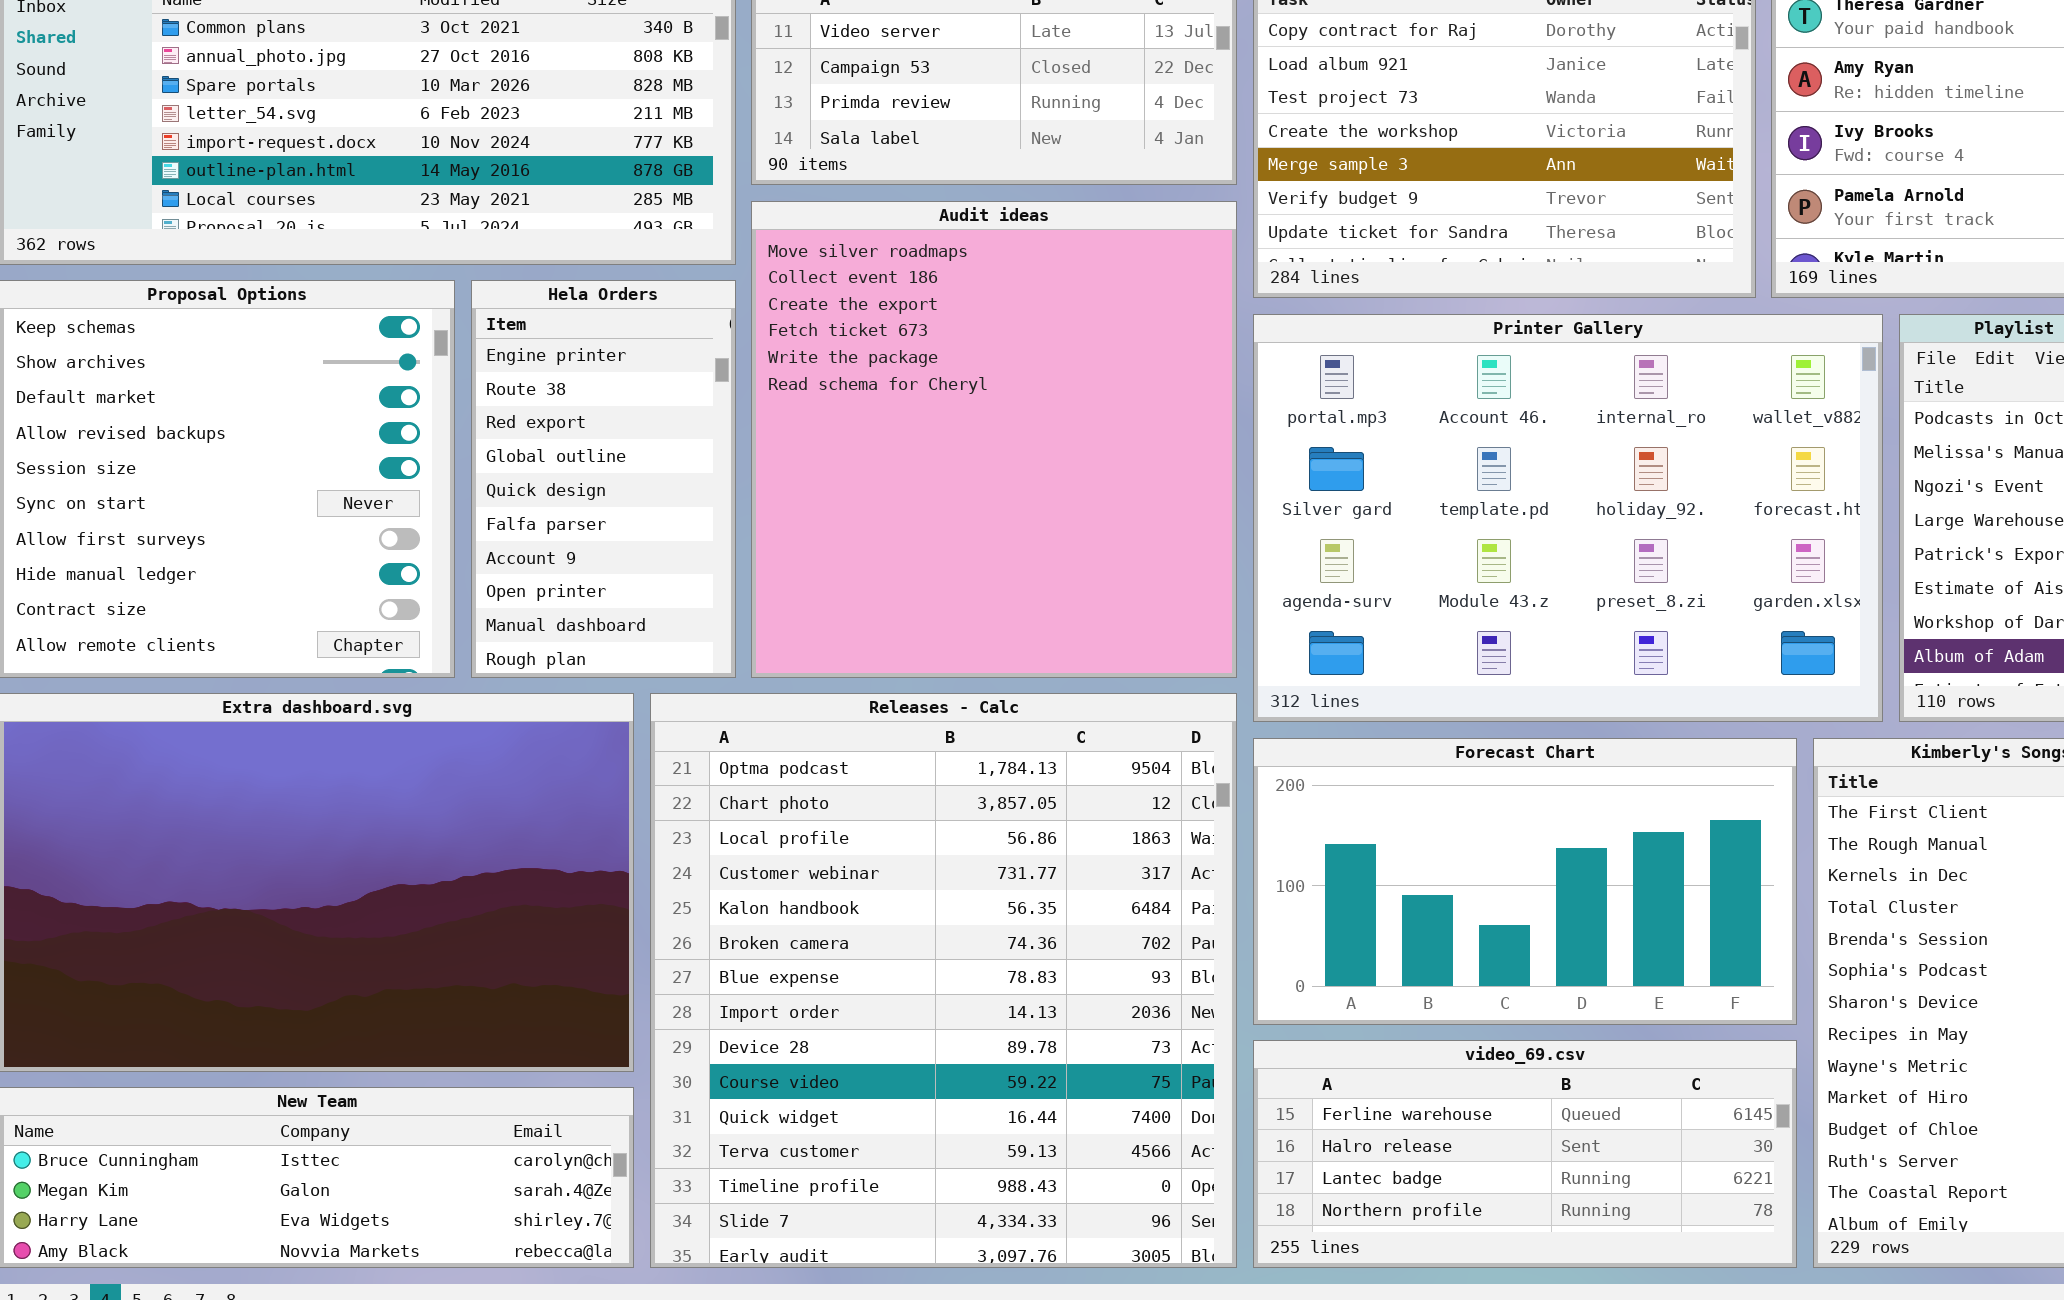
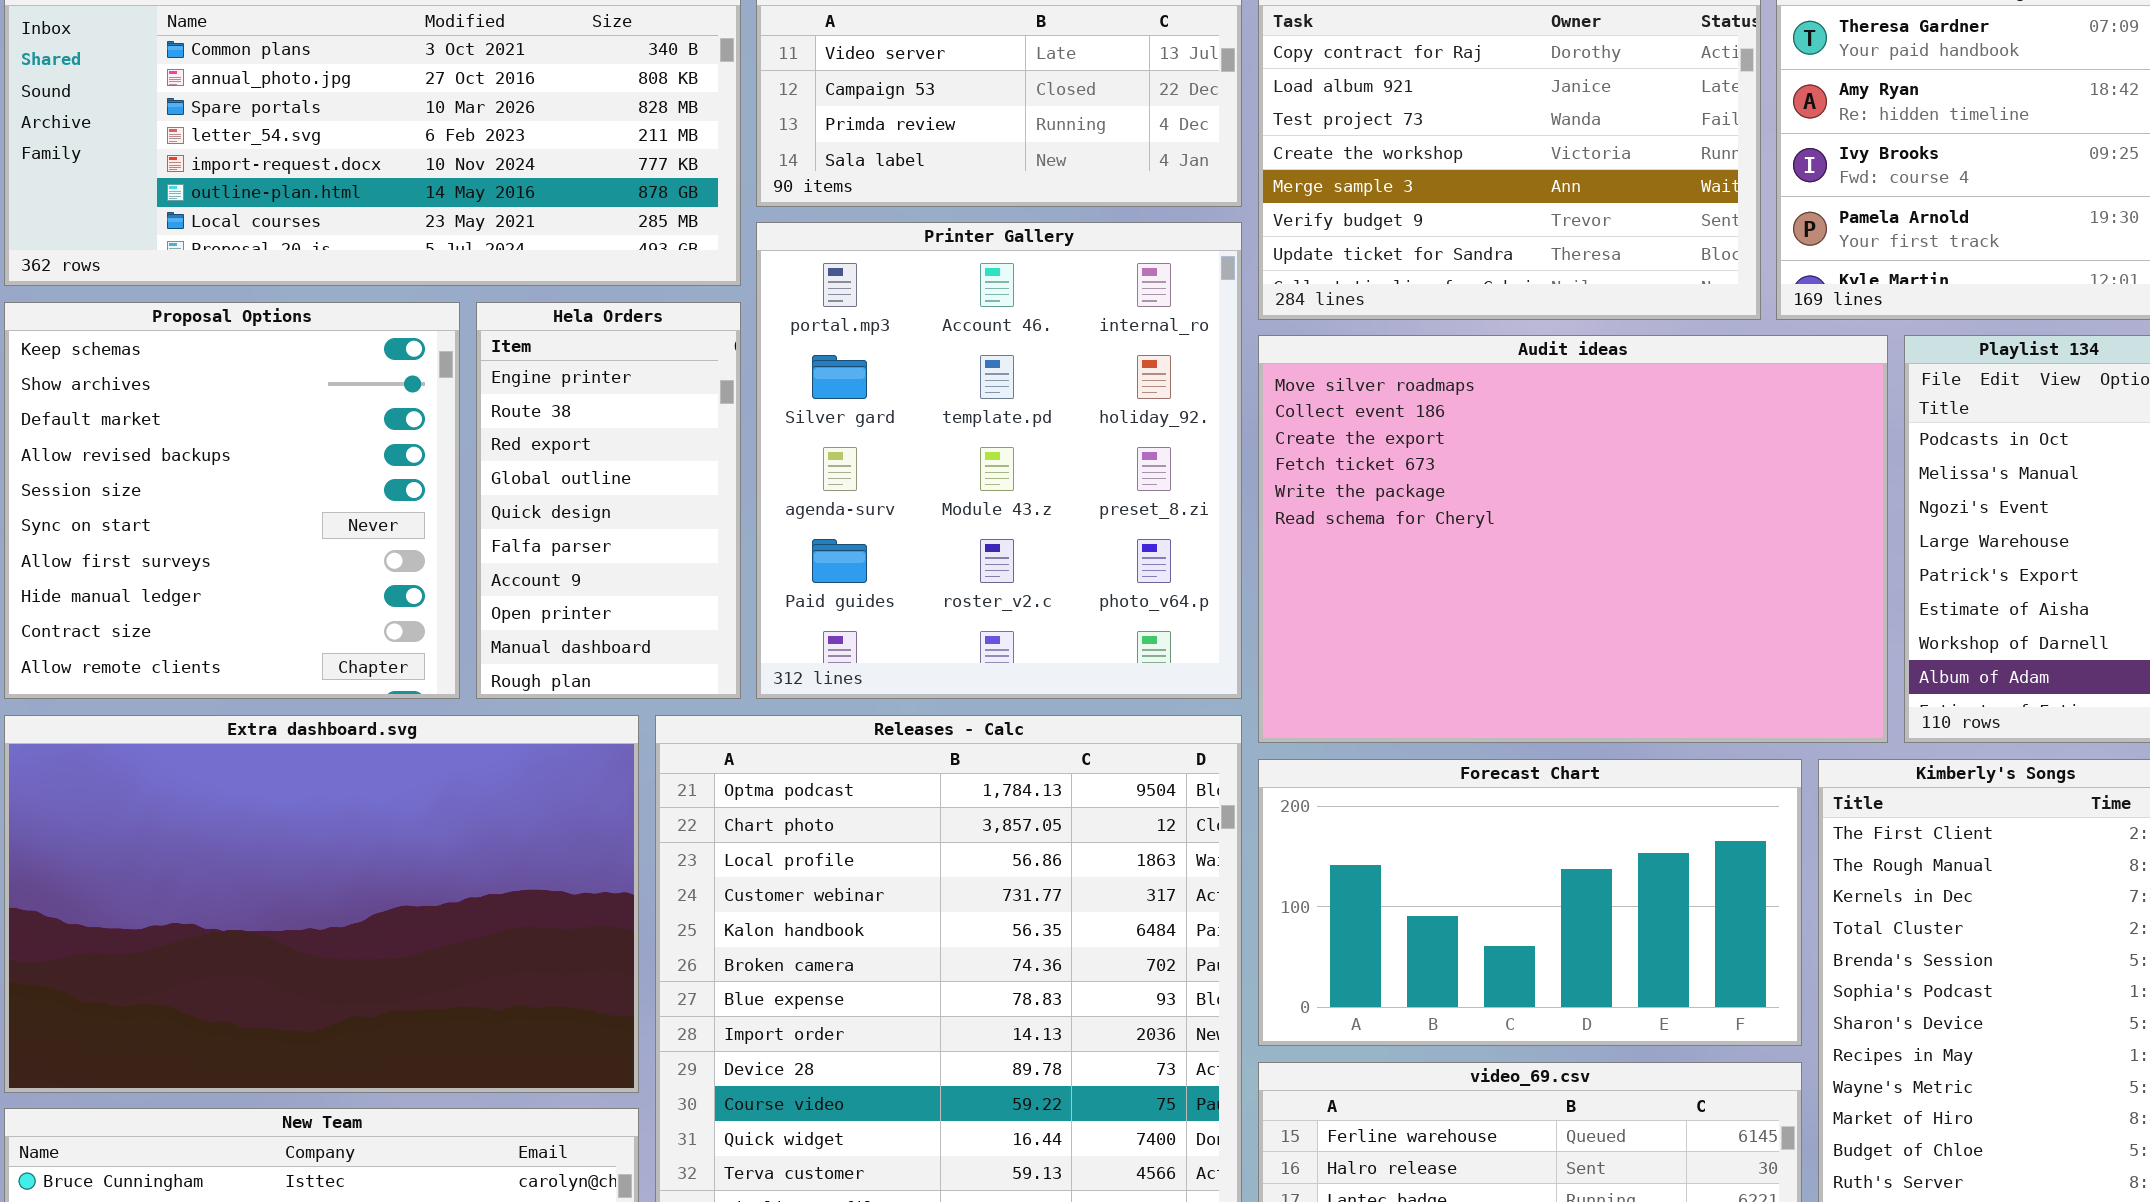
Audit ideas: [751,201,1237,678] -> [1258,335,1888,743], moved, resized
Printer Gallery: [1253,314,1883,722] -> [756,222,1242,699], moved, resized

